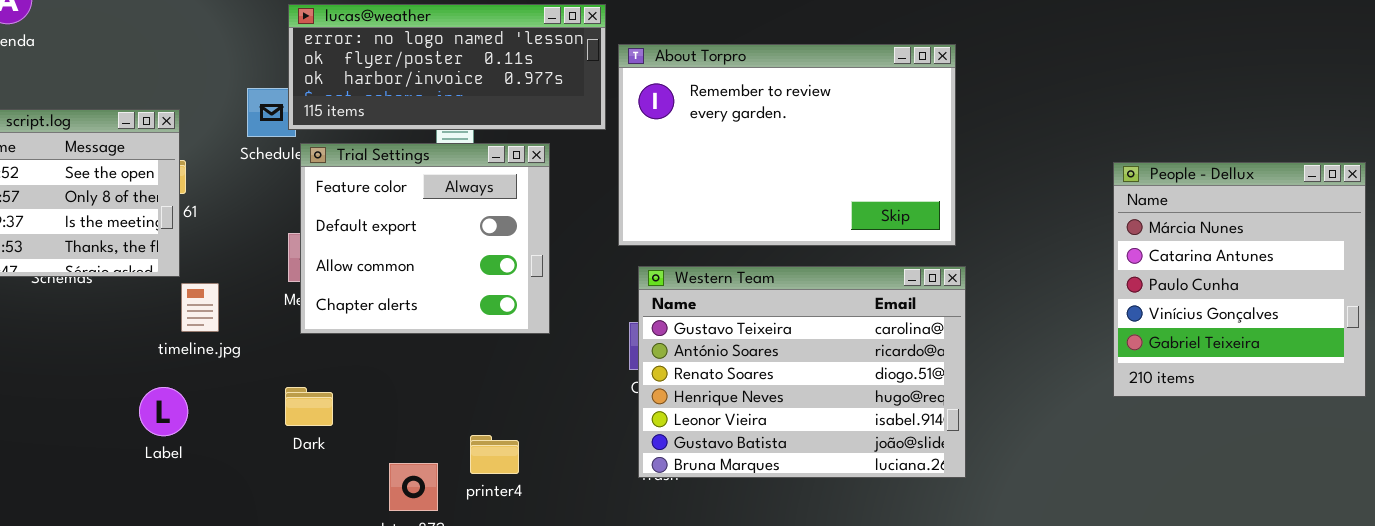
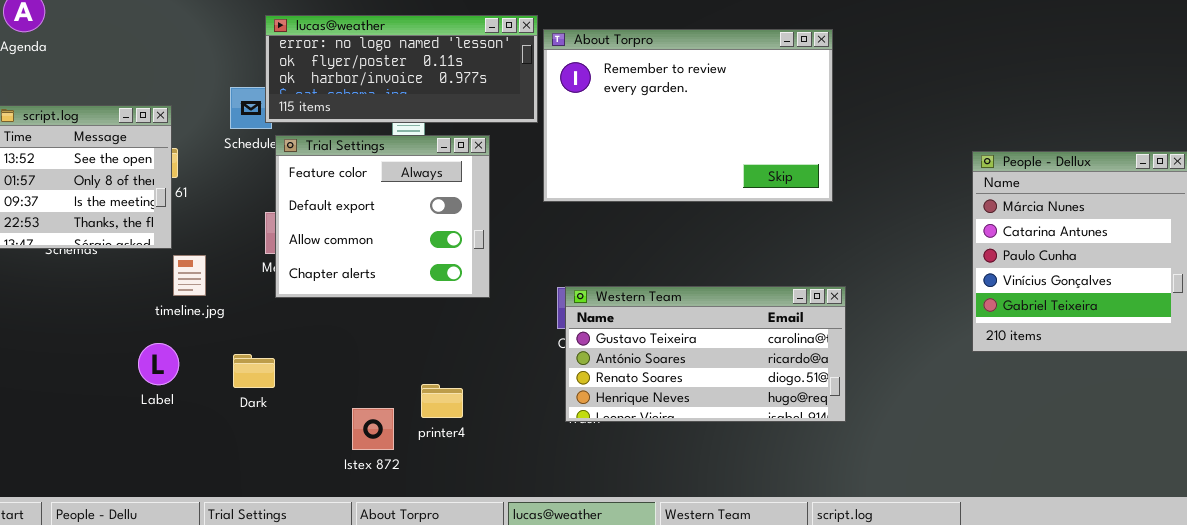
About Torpro: [618,44,956,246] -> [543,29,833,202], moved
Western Team: [638,266,966,478] -> [565,286,846,422], resized
Dark: [285,387,333,426] -> [233,354,275,388], moved

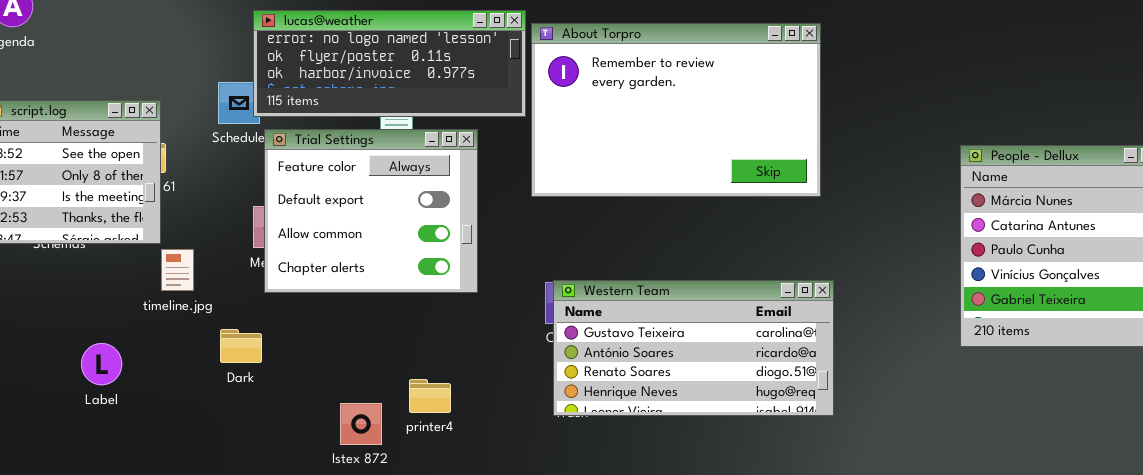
Label: [138,343,179,385] -> [81,343,122,385], moved
Dark: [233,354,275,388] -> [220,329,262,363], moved

